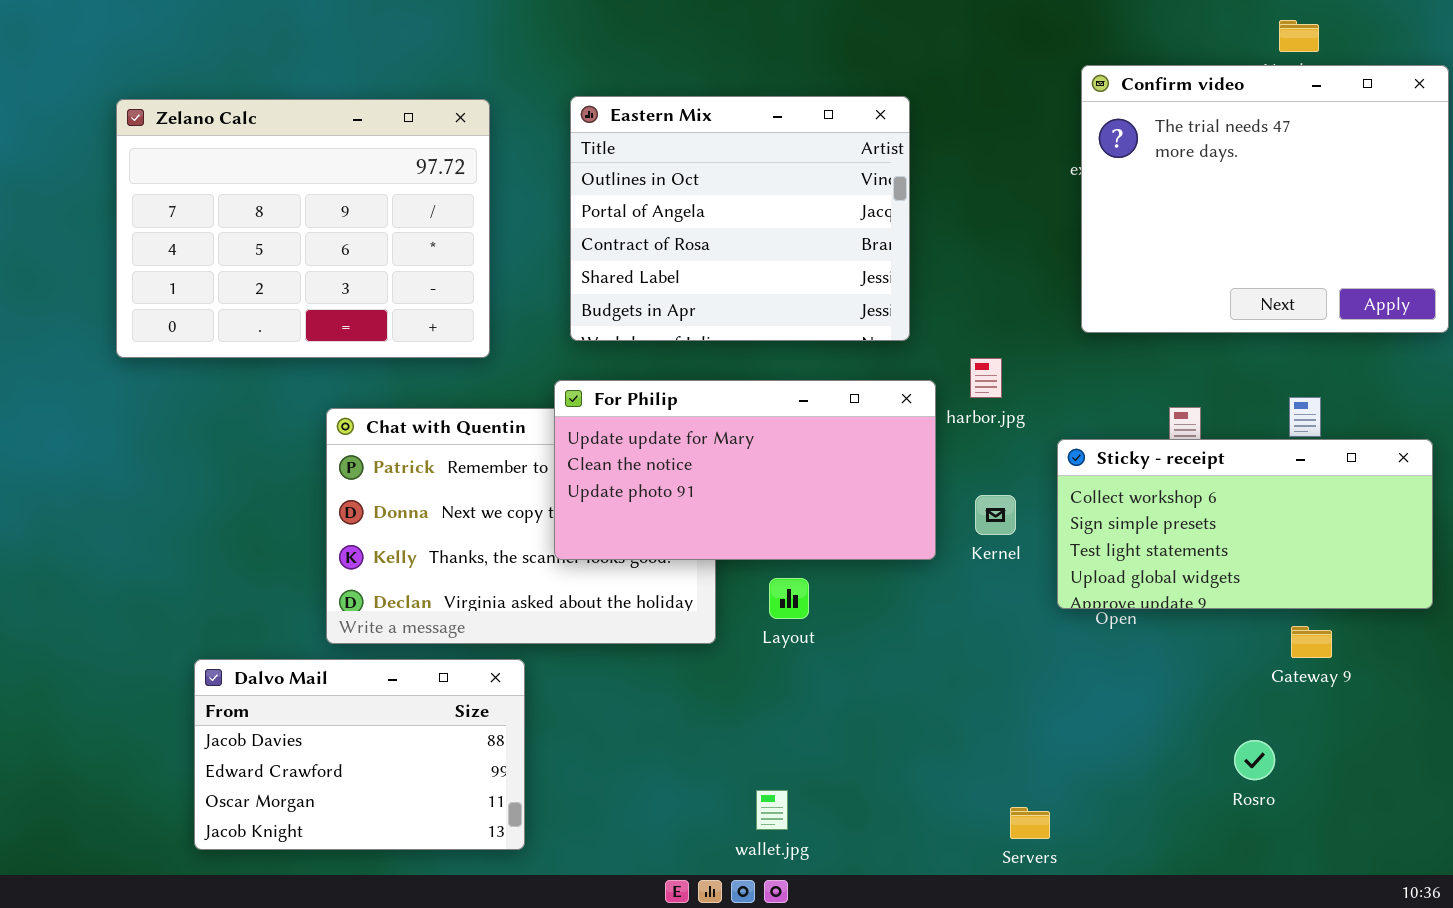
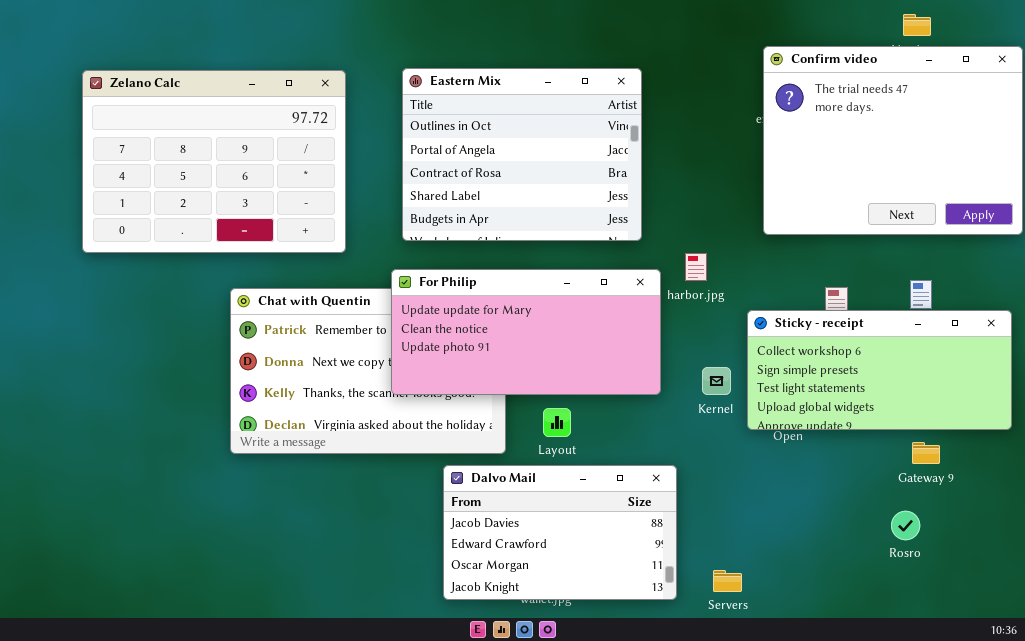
Kernel: [975,495,1016,535] -> [702,367,731,395], moved
Dalvo Mail: [194,659,525,850] -> [443,465,677,600], moved
Rosro: [1234,740,1275,780] -> [891,511,920,540], moved

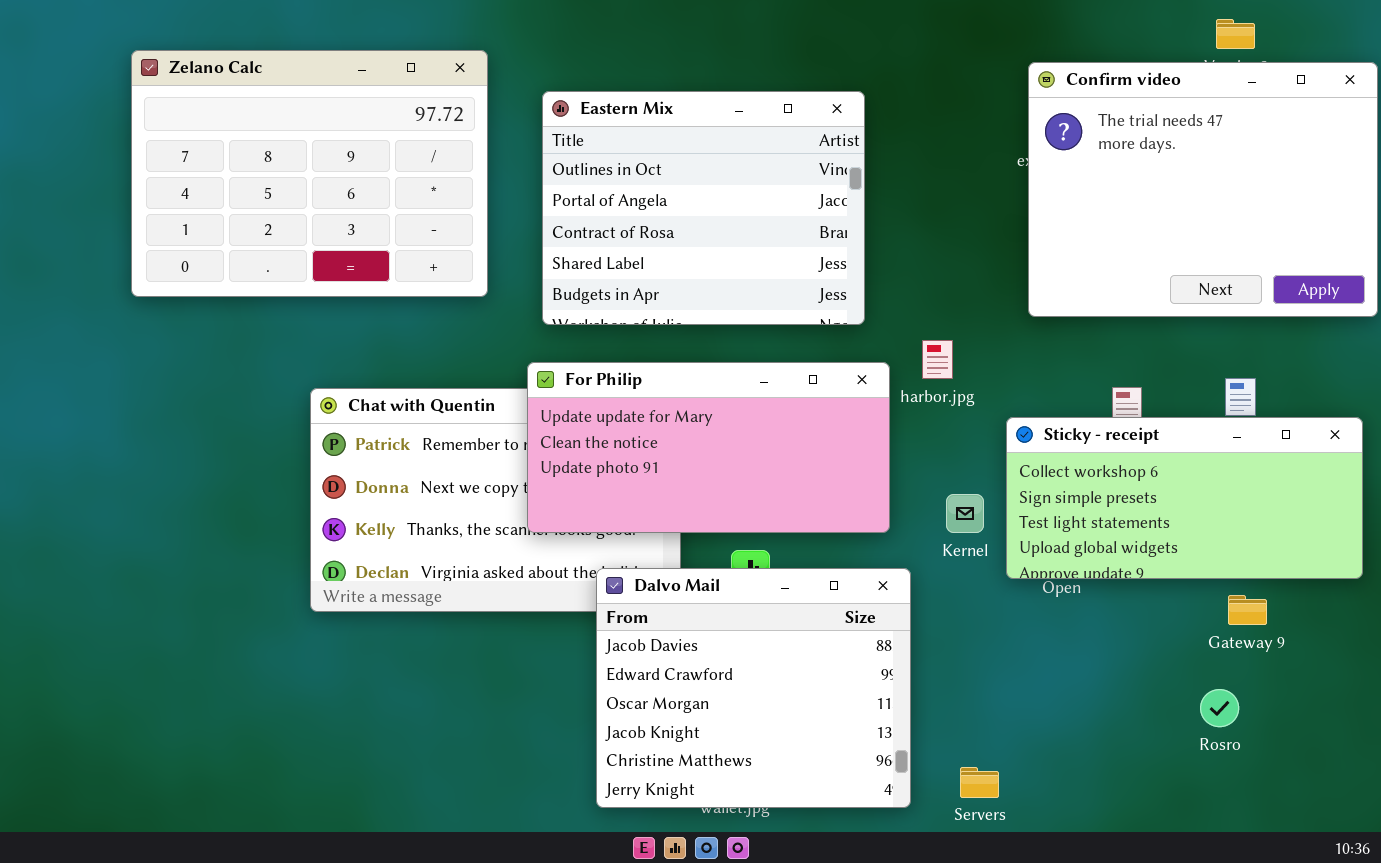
Zelano Calc: [82,70,346,253] -> [131,50,488,297], moved
Dalvo Mail: [443,465,677,600] -> [596,568,911,808], resized

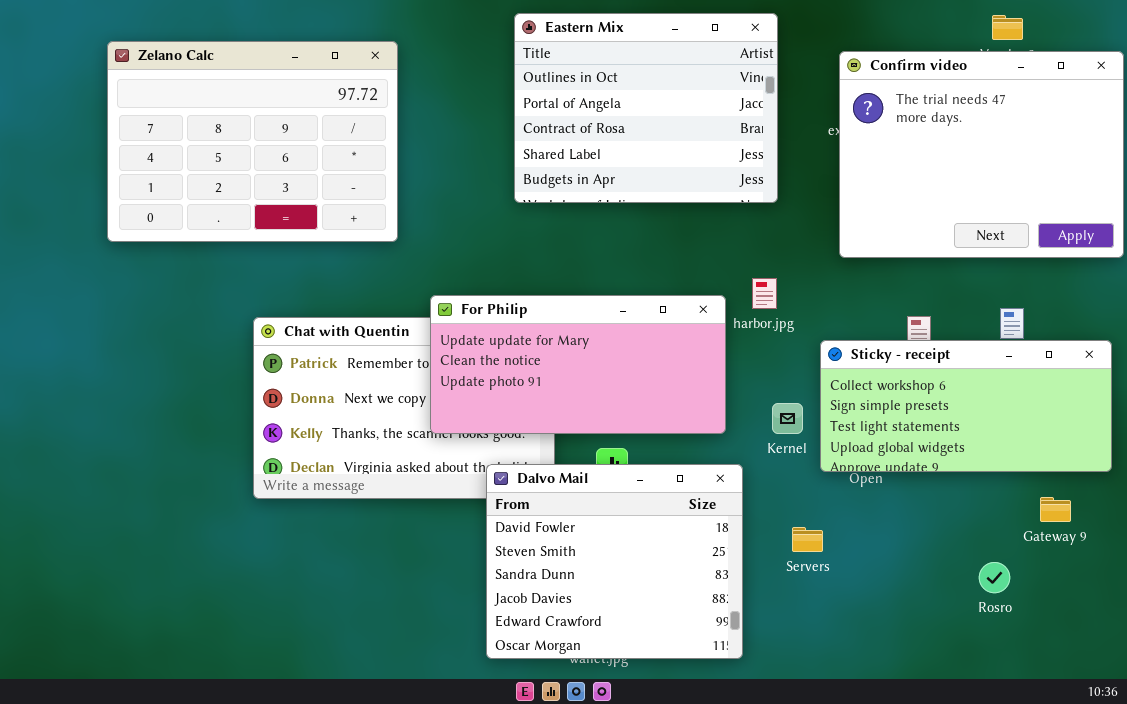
Eastern Mix: [542,91,865,325] -> [514,13,778,203], moved
Dalvo Mail: [596,568,911,808] -> [486,464,743,659], scrolled up 3 rows
Gateway 9: [1228,595,1267,625] -> [1040,497,1071,522], moved
Servers: [960,767,999,798] -> [792,527,823,552], moved

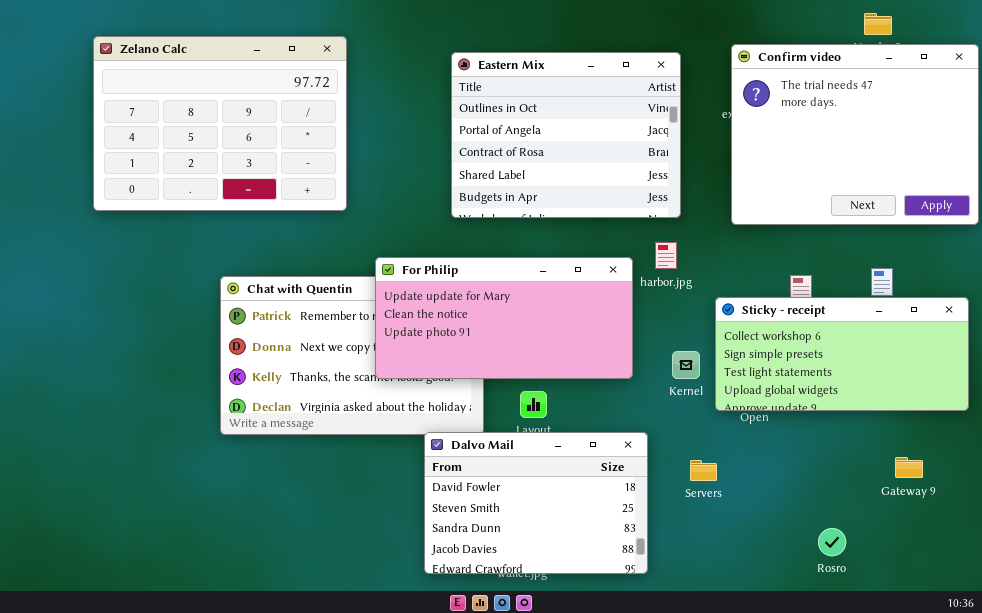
Eastern Mix: [514,13,778,203] -> [451,52,681,218], moved
Dalvo Mail: [486,464,743,659] -> [424,432,648,574], resized
Gateway 9: [1040,497,1071,522] -> [895,457,923,478], moved
Rosro: [979,562,1010,593] -> [818,528,846,556], moved

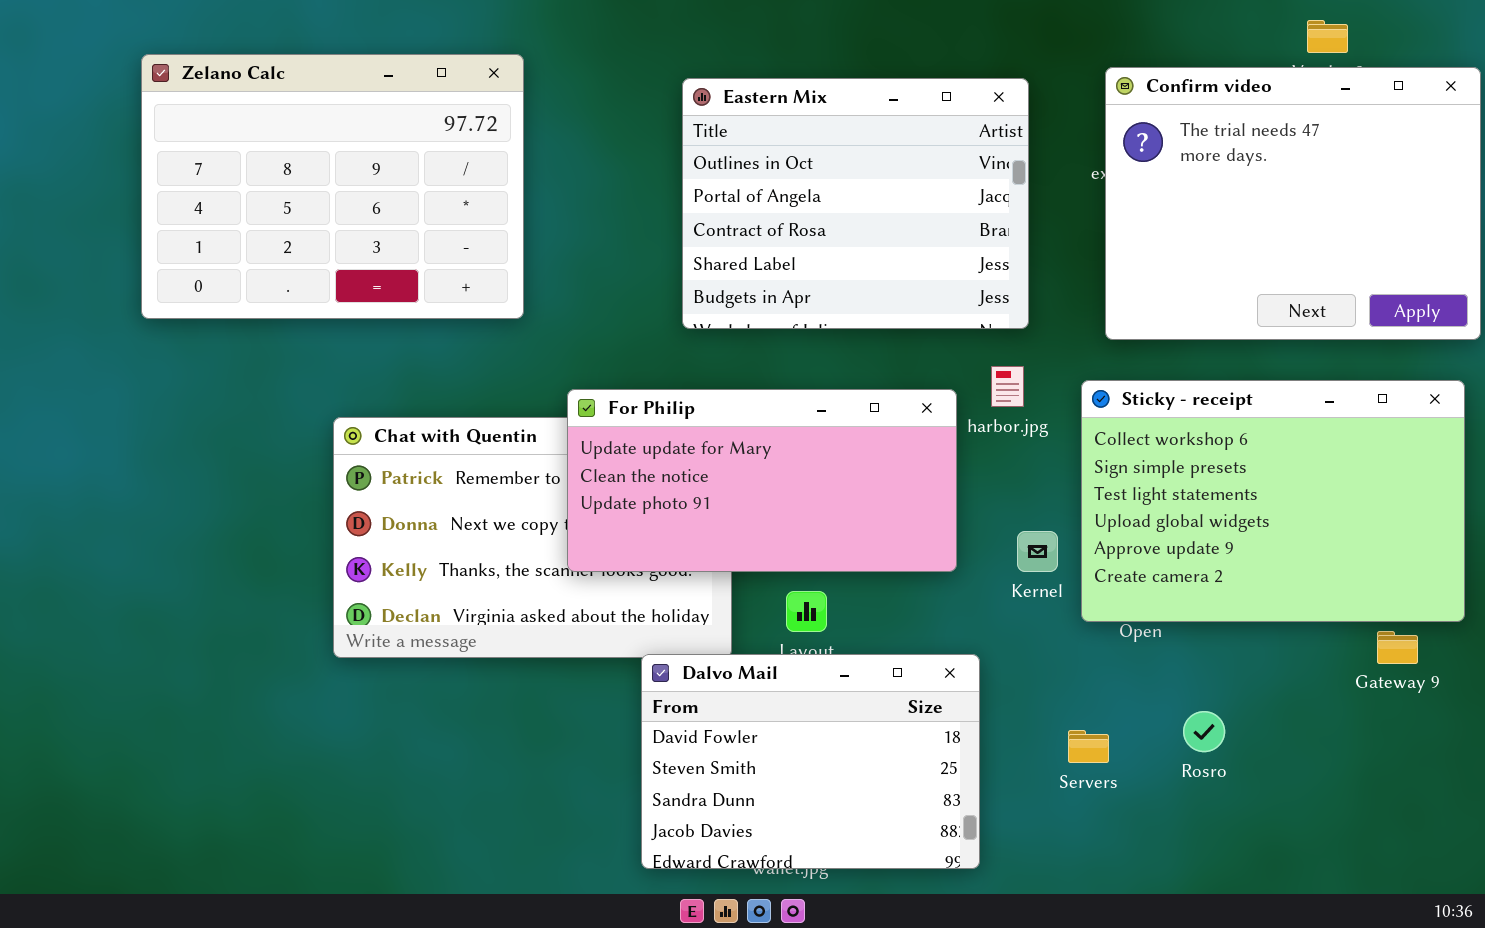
Sticky - receipt: [715,297,969,411] -> [1081,380,1465,622], resized
Gateway 9: [895,457,923,478] -> [1377,631,1418,664], moved
Servers: [690,460,717,481] -> [1068,730,1109,763], moved
Rosro: [818,528,846,556] -> [1183,711,1225,752], moved

